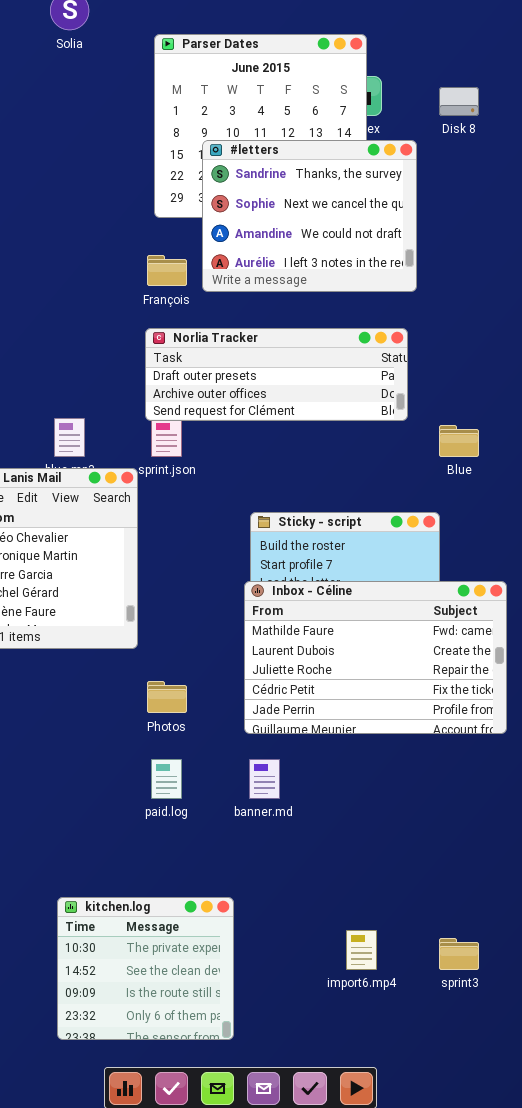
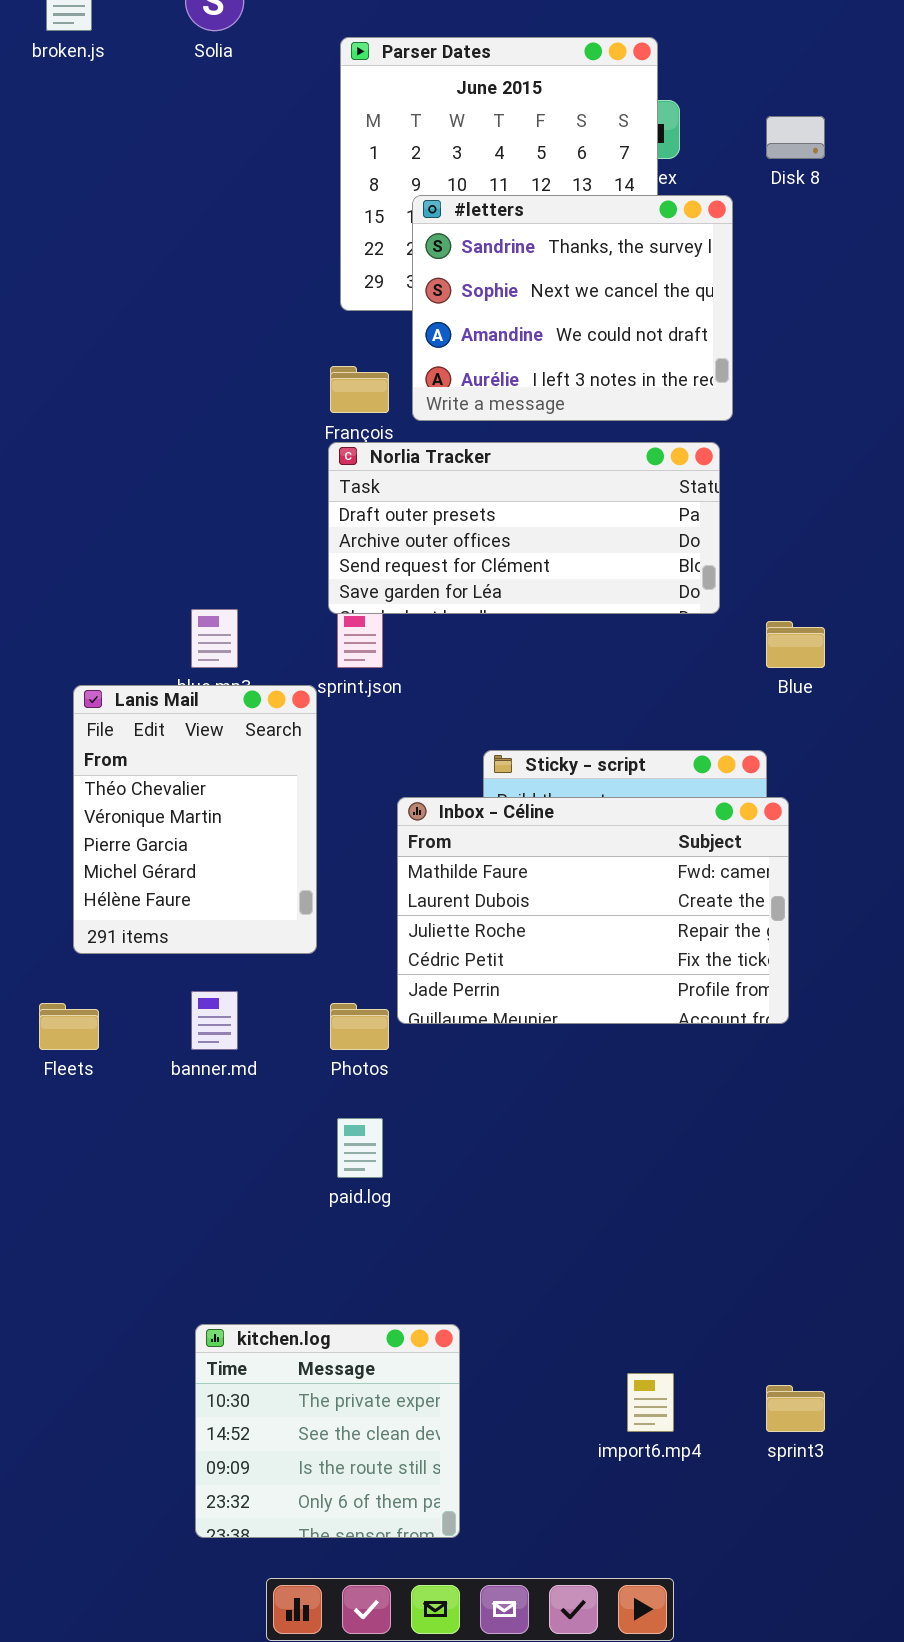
Norlia Tracker: [145,328,408,421] -> [328,442,720,614], resized
Inbox - Céline: [244,581,507,734] -> [397,797,789,1024], moved
banner.md: [249,759,280,799] -> [191,991,238,1050], moved

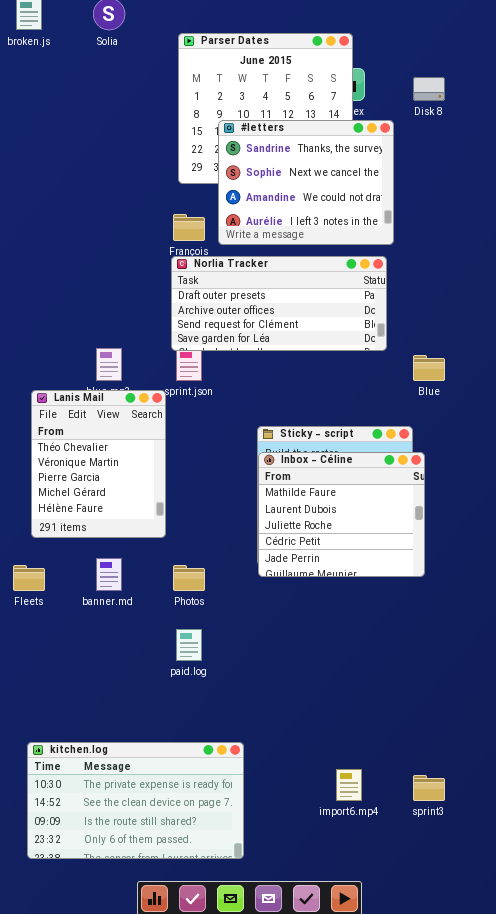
Inbox - Céline: [397,797,789,1024] -> [258,452,425,577], resized
kitchen.log: [195,1324,460,1538] -> [27,742,244,859], resized

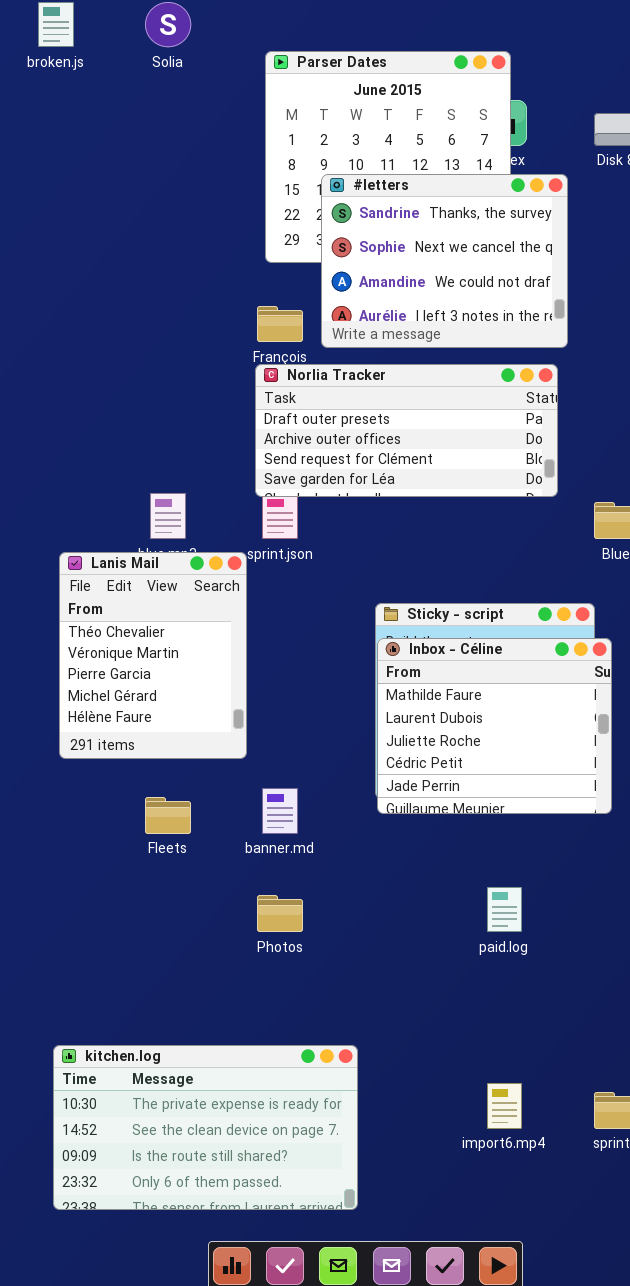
banner.md: [96,558,122,591] -> [262,788,298,834], moved
Fleets: [13,565,45,591] -> [145,797,191,834], moved
Photos: [173,565,205,591] -> [257,895,303,932], moved
paid.log: [176,629,202,661] -> [487,887,522,932], moved

